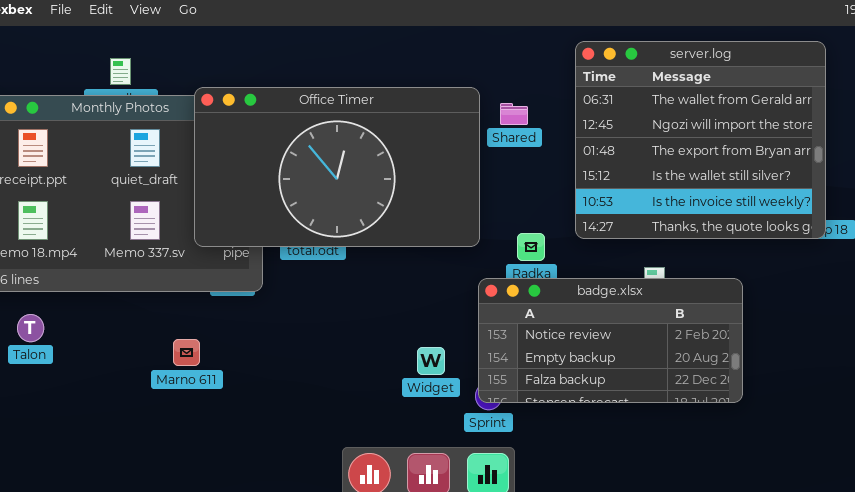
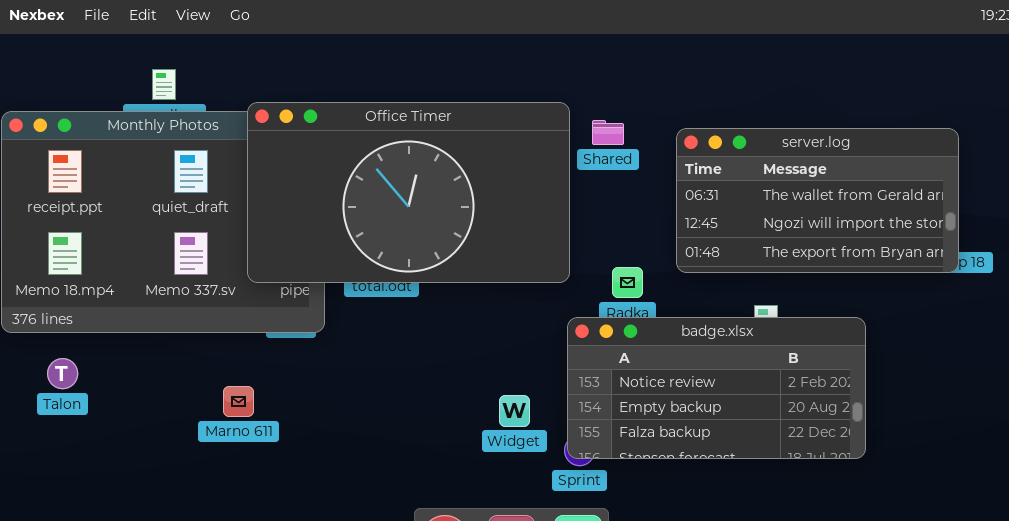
server.log: [575,41,826,239] -> [676,128,959,273], resized

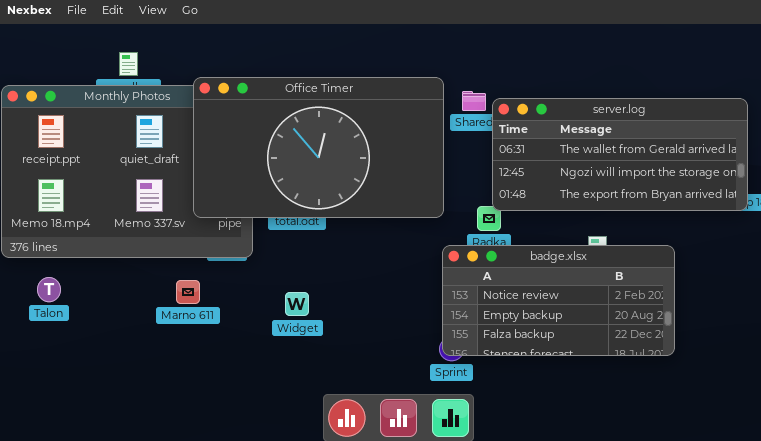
server.log: [676,128,959,273] -> [492,98,748,211], resized
Marno 611: [223,386,254,417] -> [176,280,200,304], moved
Widget: [499,395,530,427] -> [285,292,309,316], moved

